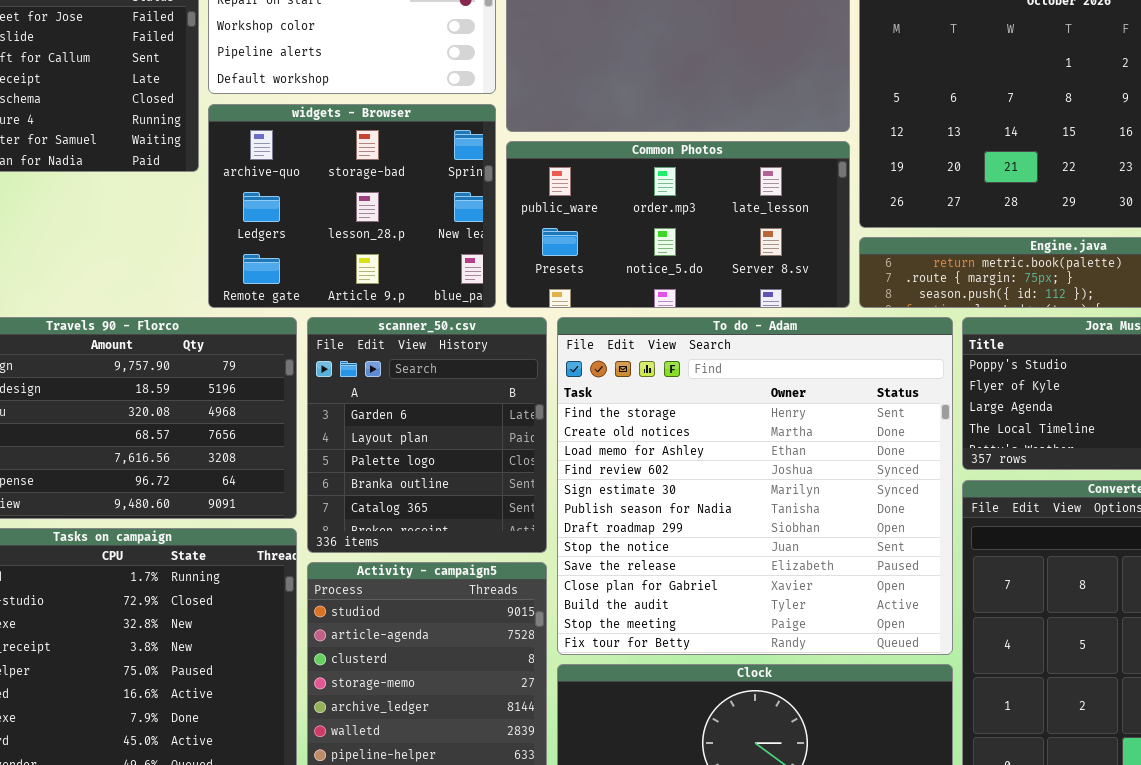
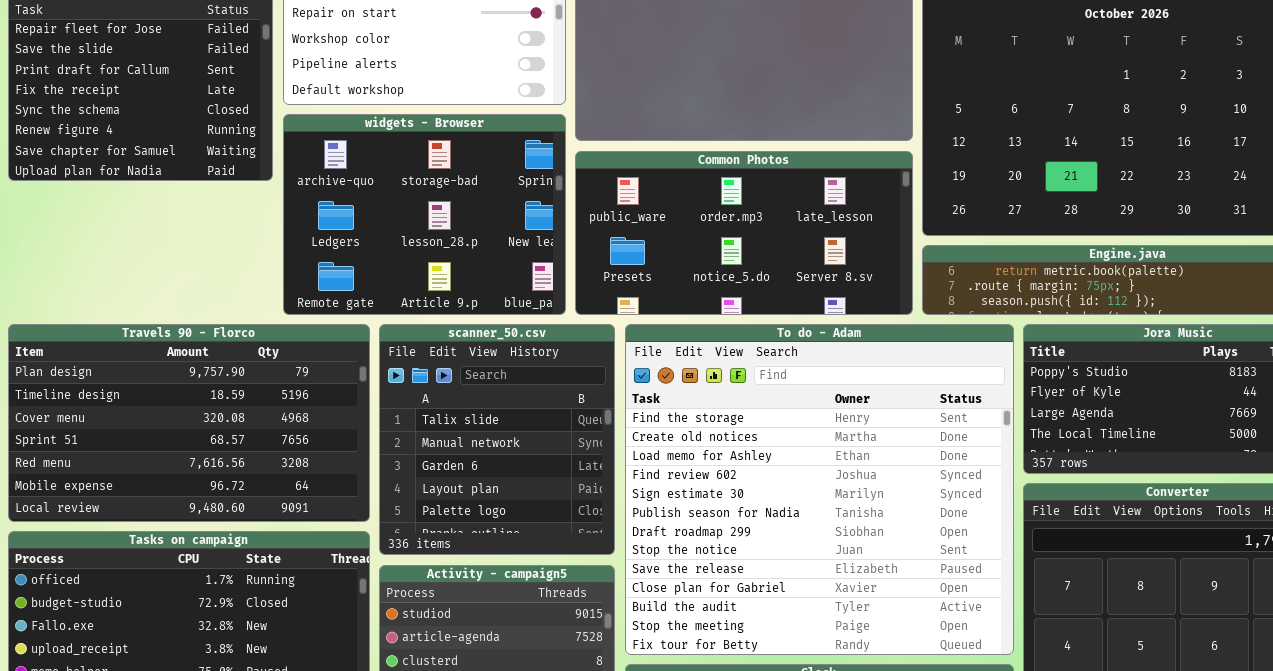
scanner_50.csv: [307,317,547,553] -> [379,324,615,555], scrolled up 2 rows

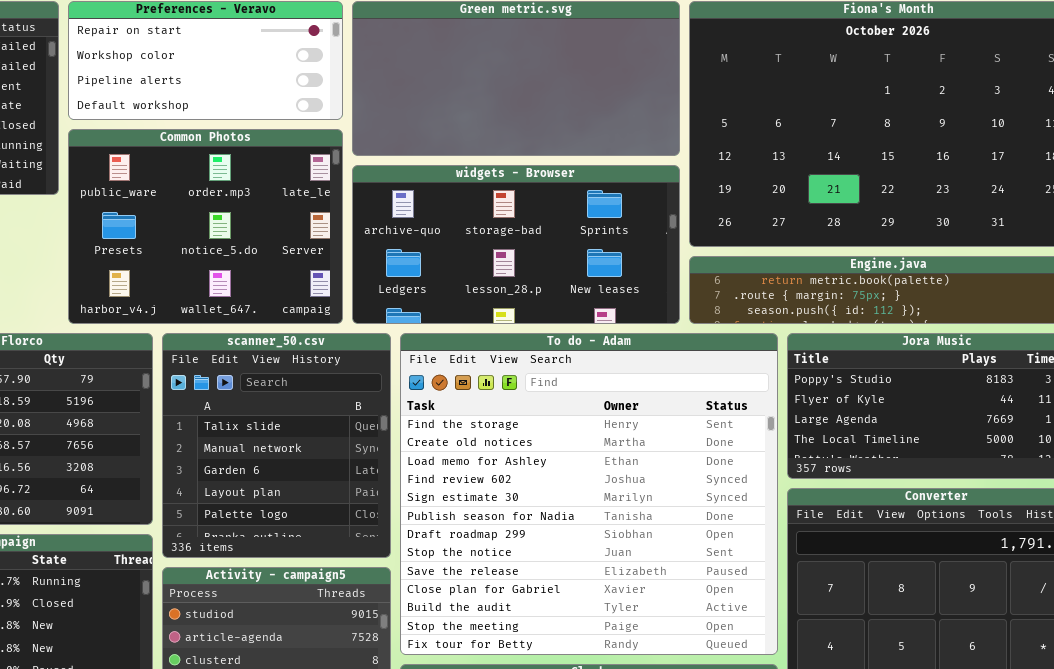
widgets - Browser: [283,114,566,315] -> [352,165,680,324], moved, resized
Common Photos: [575,151,913,315] -> [68,129,343,324], moved, resized

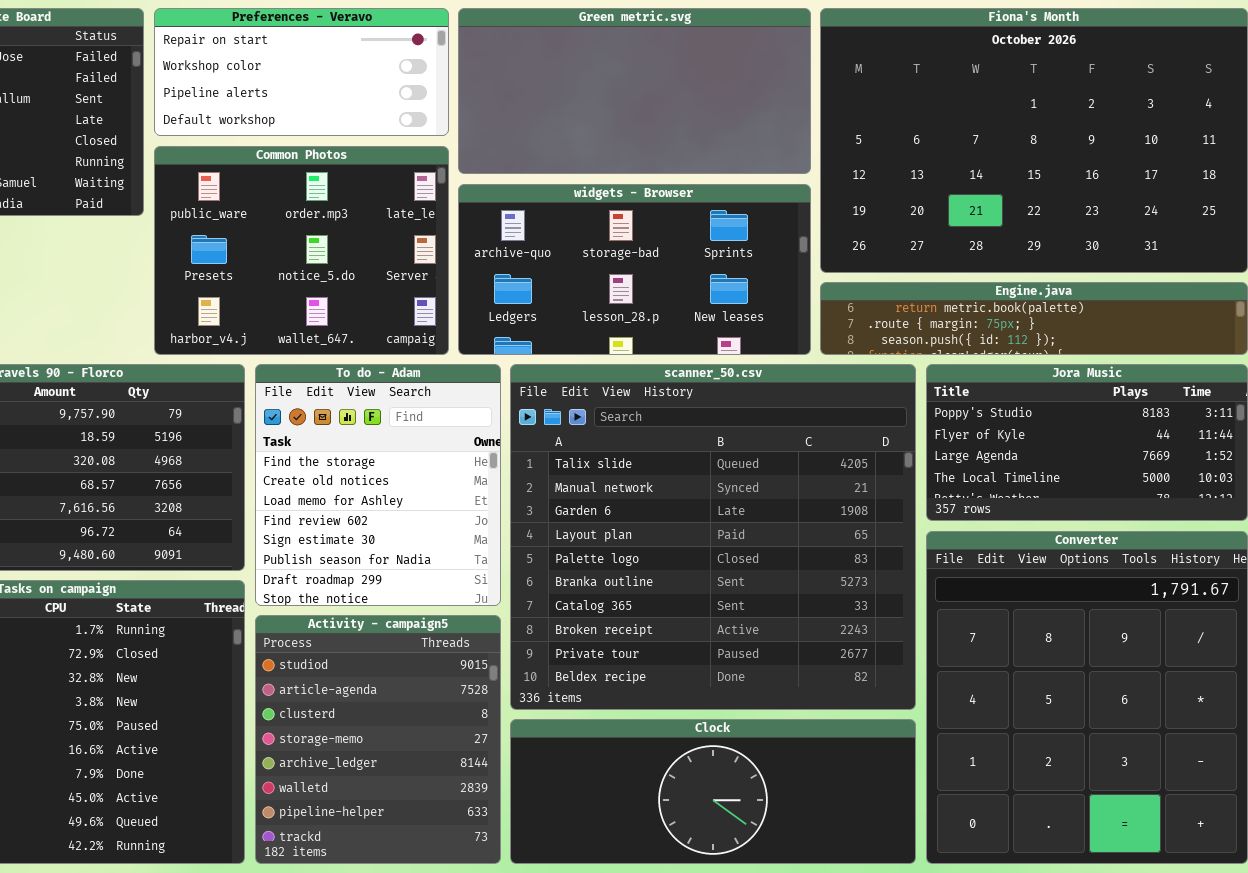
scanner_50.csv: [162,333,391,558] -> [510,364,916,710], moved, resized
To do - Adam: [400,333,778,655] -> [255,364,501,606], moved, resized

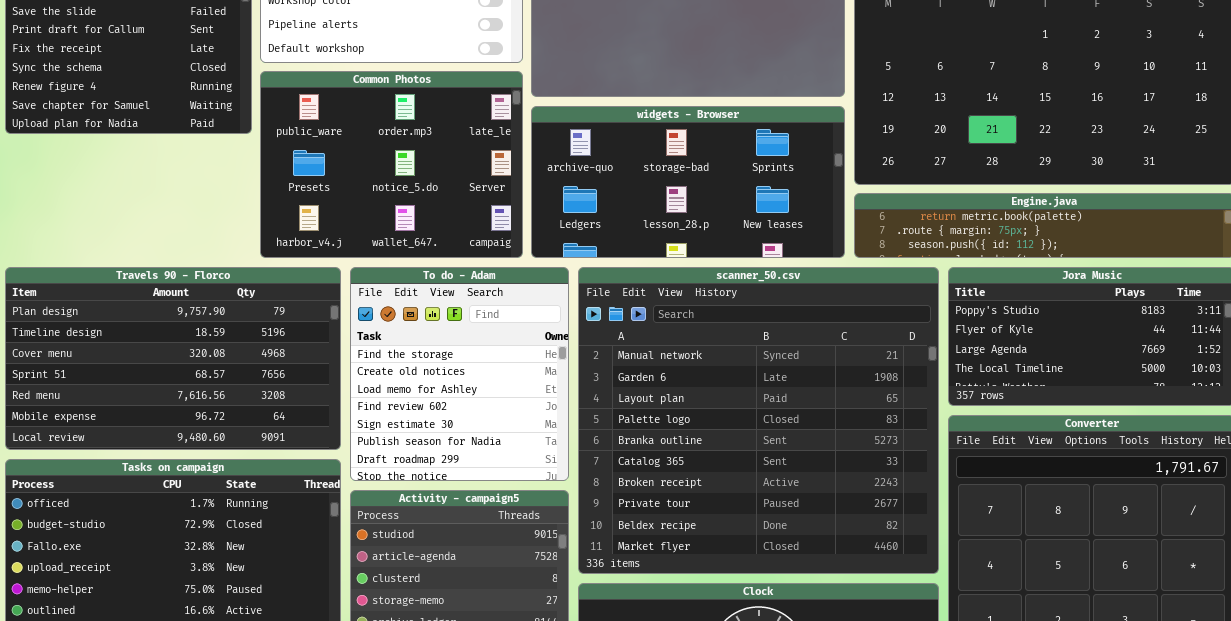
scanner_50.csv: [510,364,916,710] -> [578,267,939,574], scrolled down 1 row

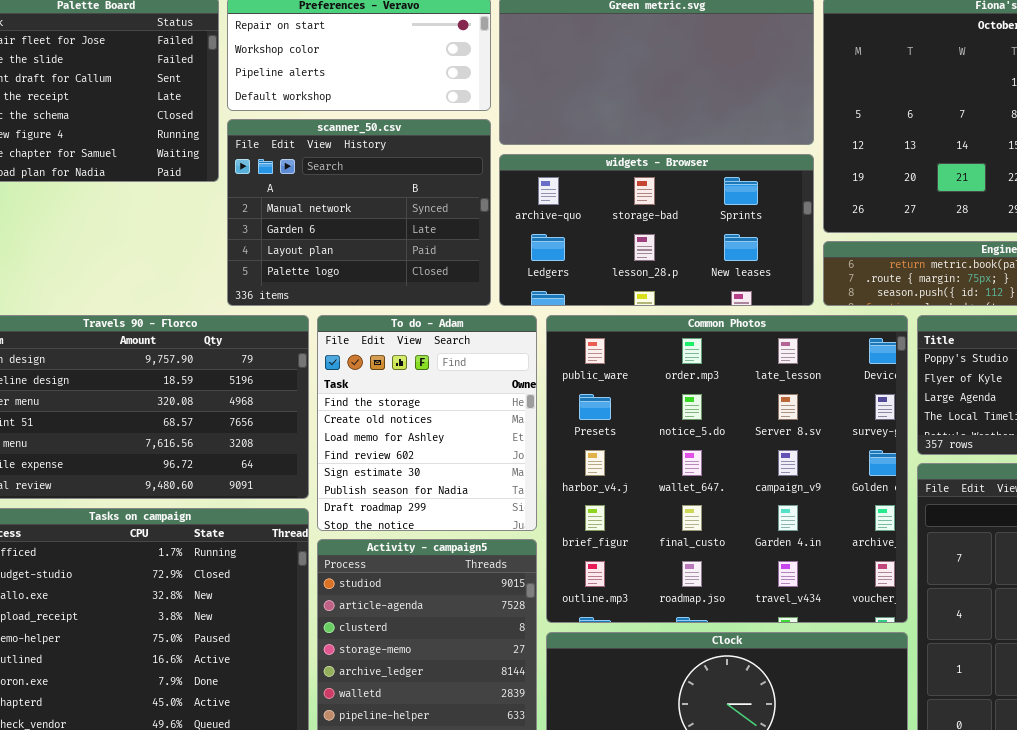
Common Photos: [260,71,523,258] -> [546,315,908,623], moved, resized
scanner_50.csv: [578,267,939,574] -> [227,119,491,306], moved, resized

